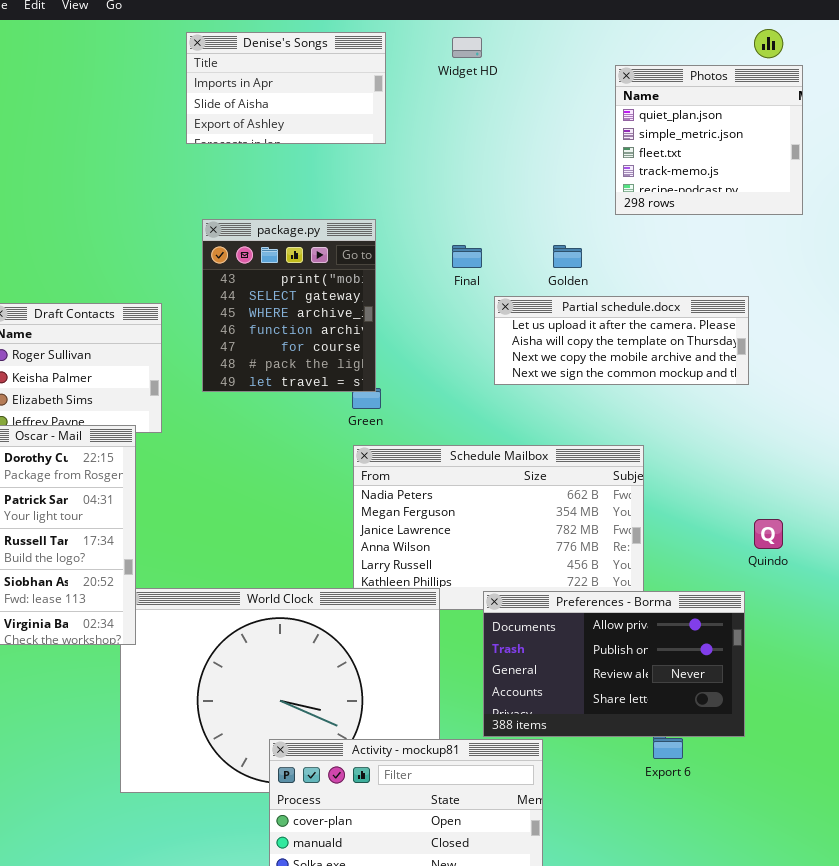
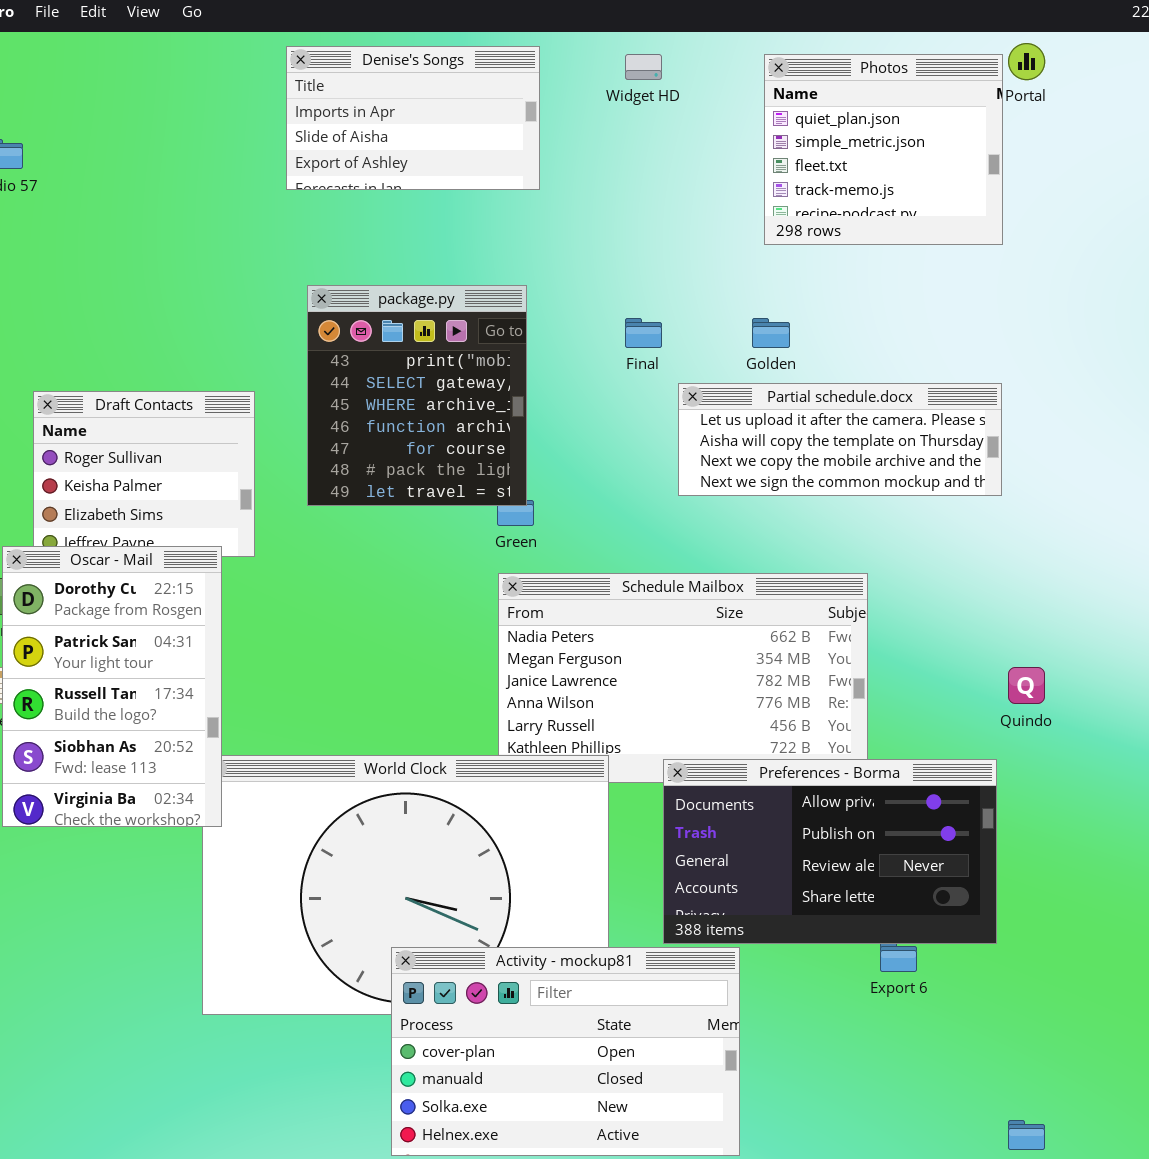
Photos: [615,65,803,215] -> [764,54,1003,245], moved

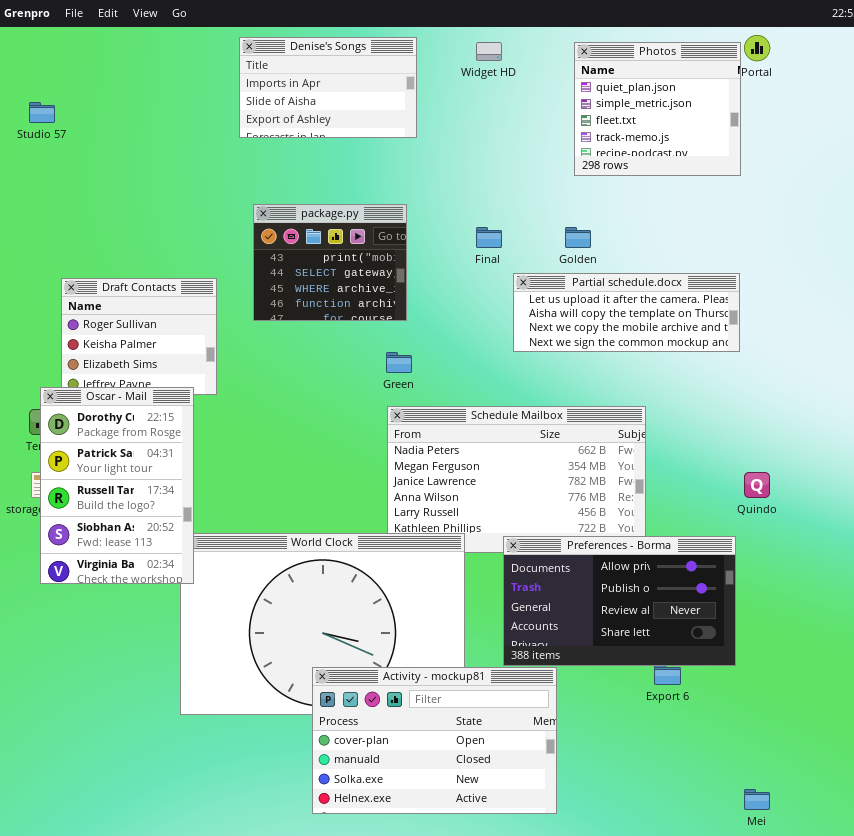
package.py: [307,285,527,506] -> [253,204,407,321], resized

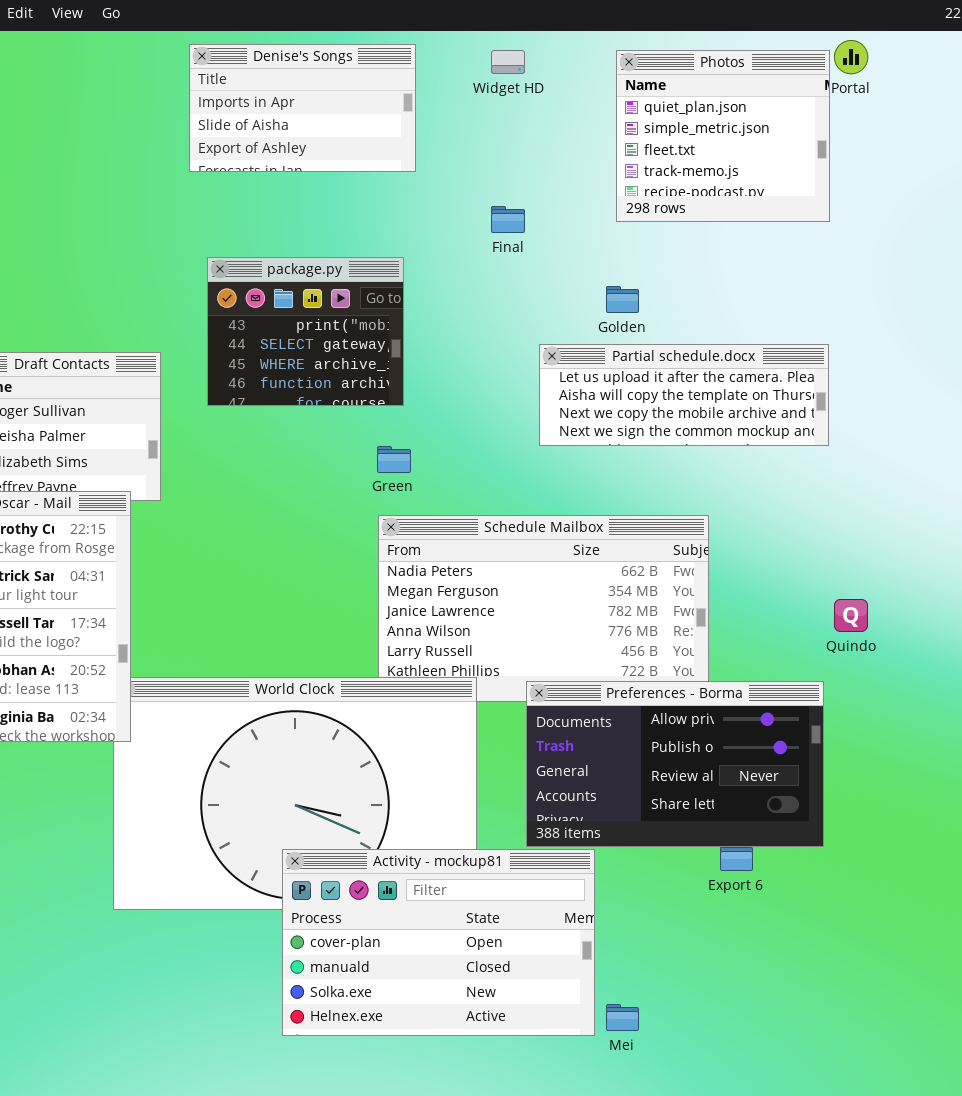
Final: [476,227,502,248] -> [491,206,525,233], moved
Mei: [744,789,770,810] -> [606,1004,639,1031], moved

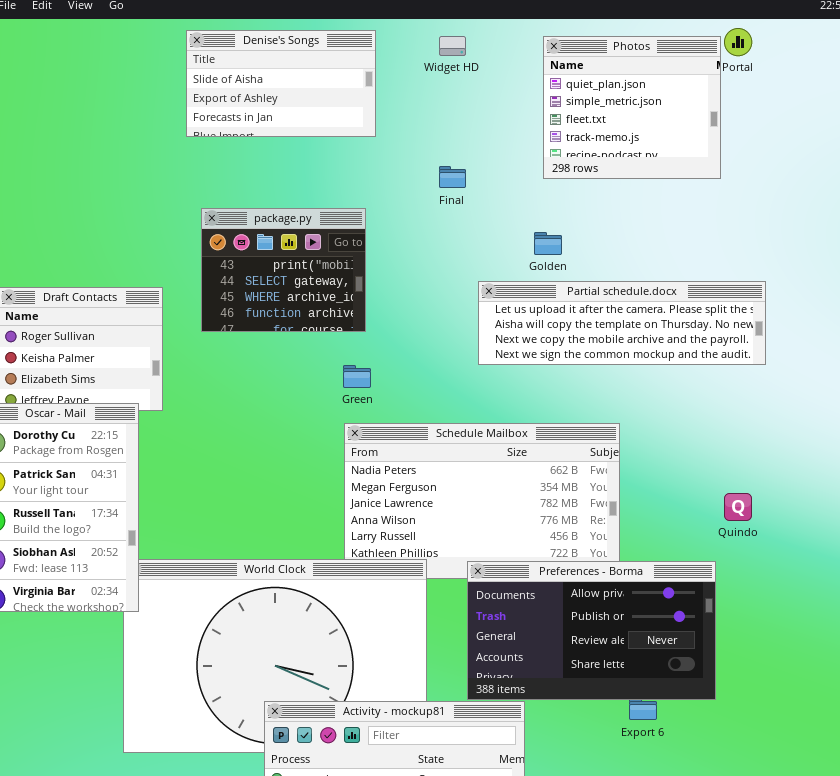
Denise's Songs: [189,44,416,172] -> [186,30,376,137], scrolled down 1 row
Partial schedule.docx: [539,344,829,446] -> [478,281,766,365], resized

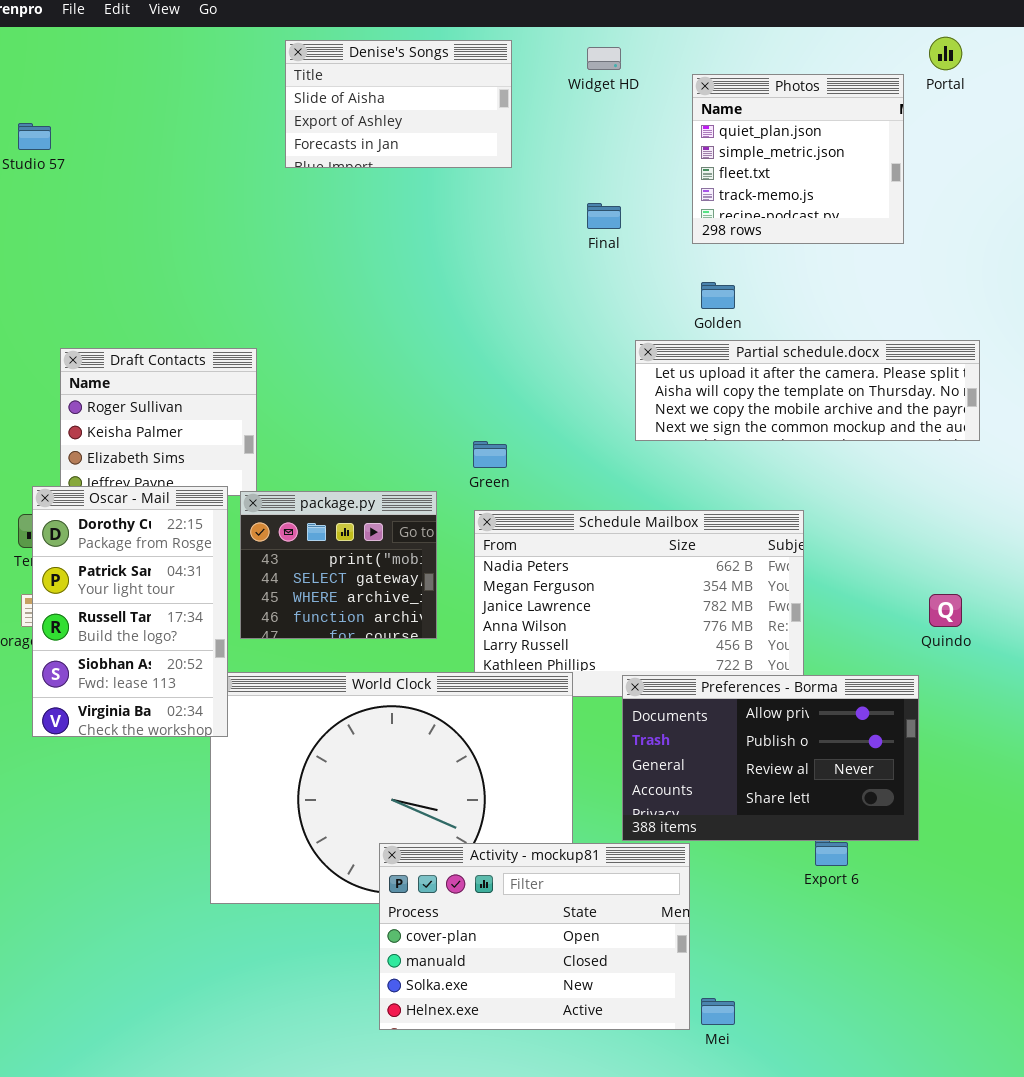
Photos: [543,36,721,179] -> [692,74,904,244], moved
package.py: [201,208,366,332] -> [240,491,437,639], moved

